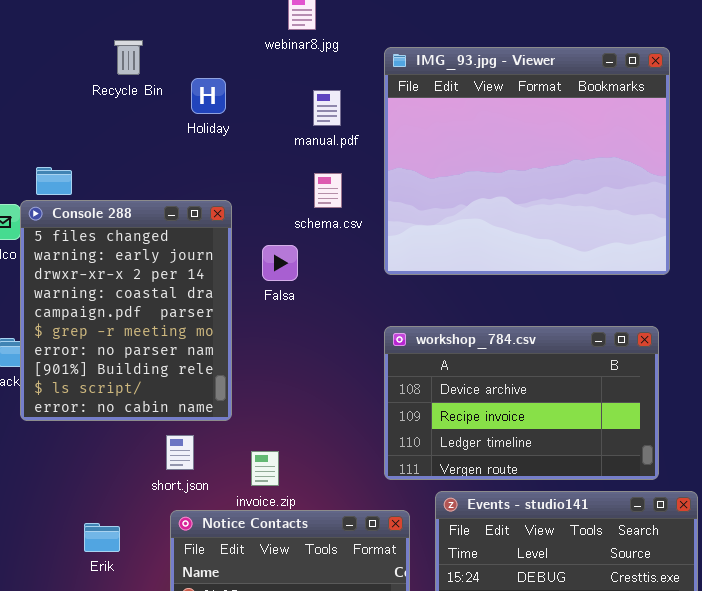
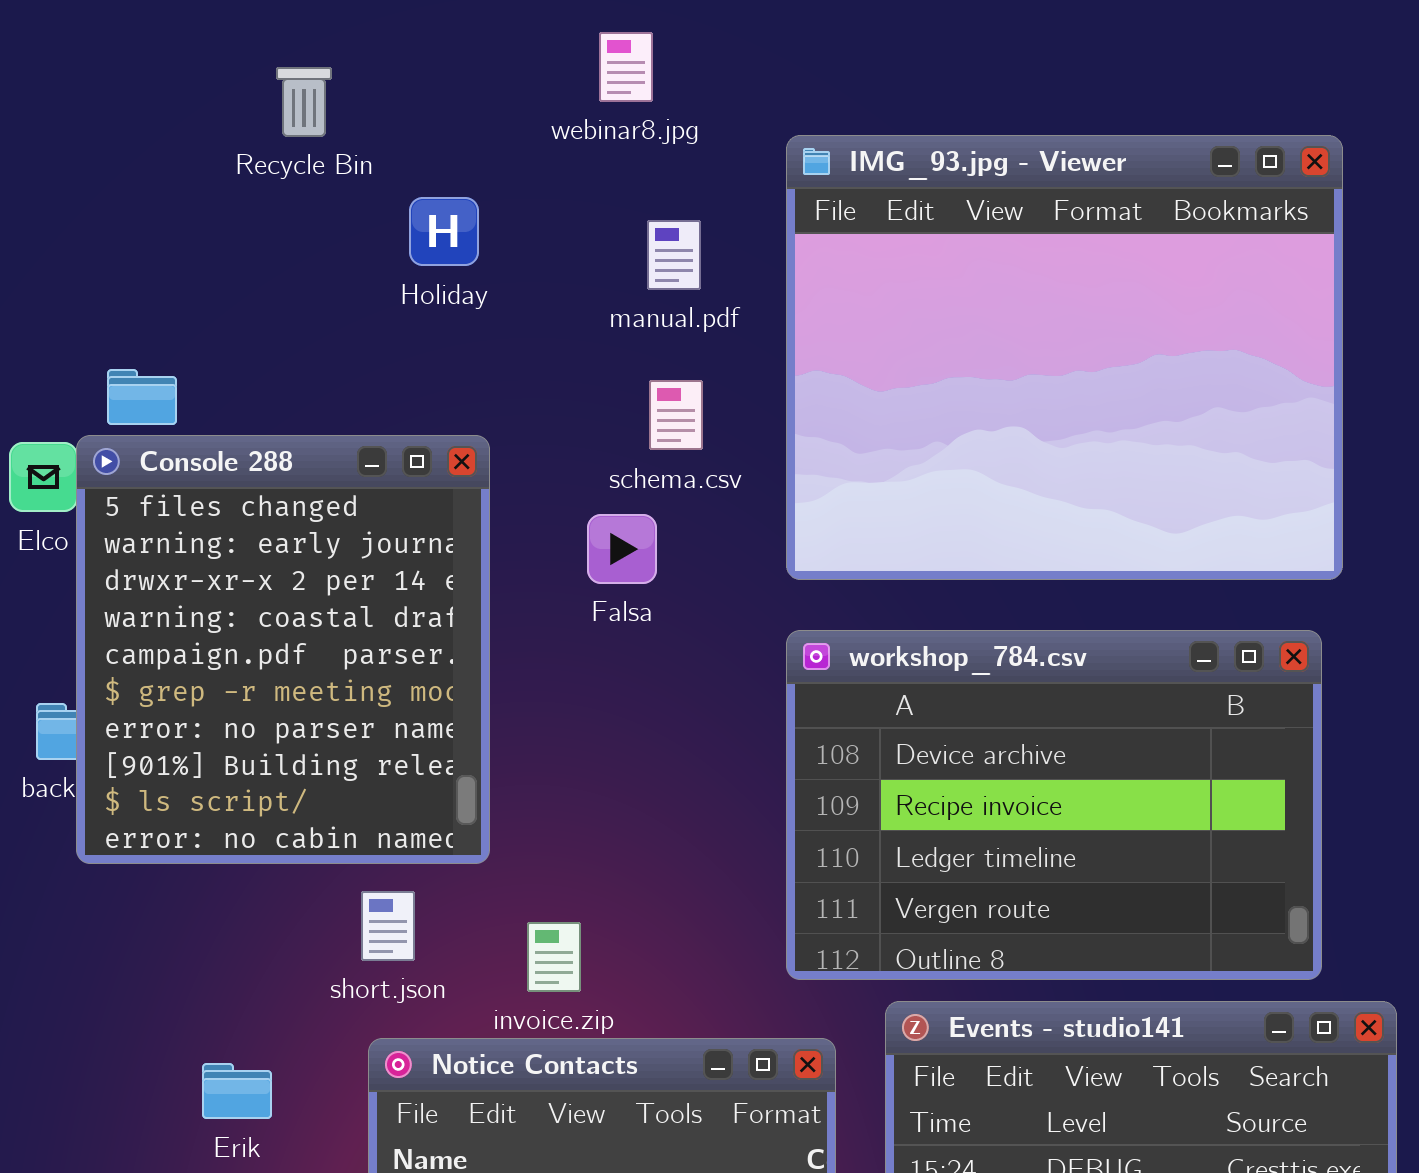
Recycle Bin: [114,40,143,75] -> [276,67,332,137], moved
Falsa: [262,245,298,281] -> [587,514,657,584], moved
workshop_784.csv: [384,326,659,480] -> [786,630,1322,980], resized

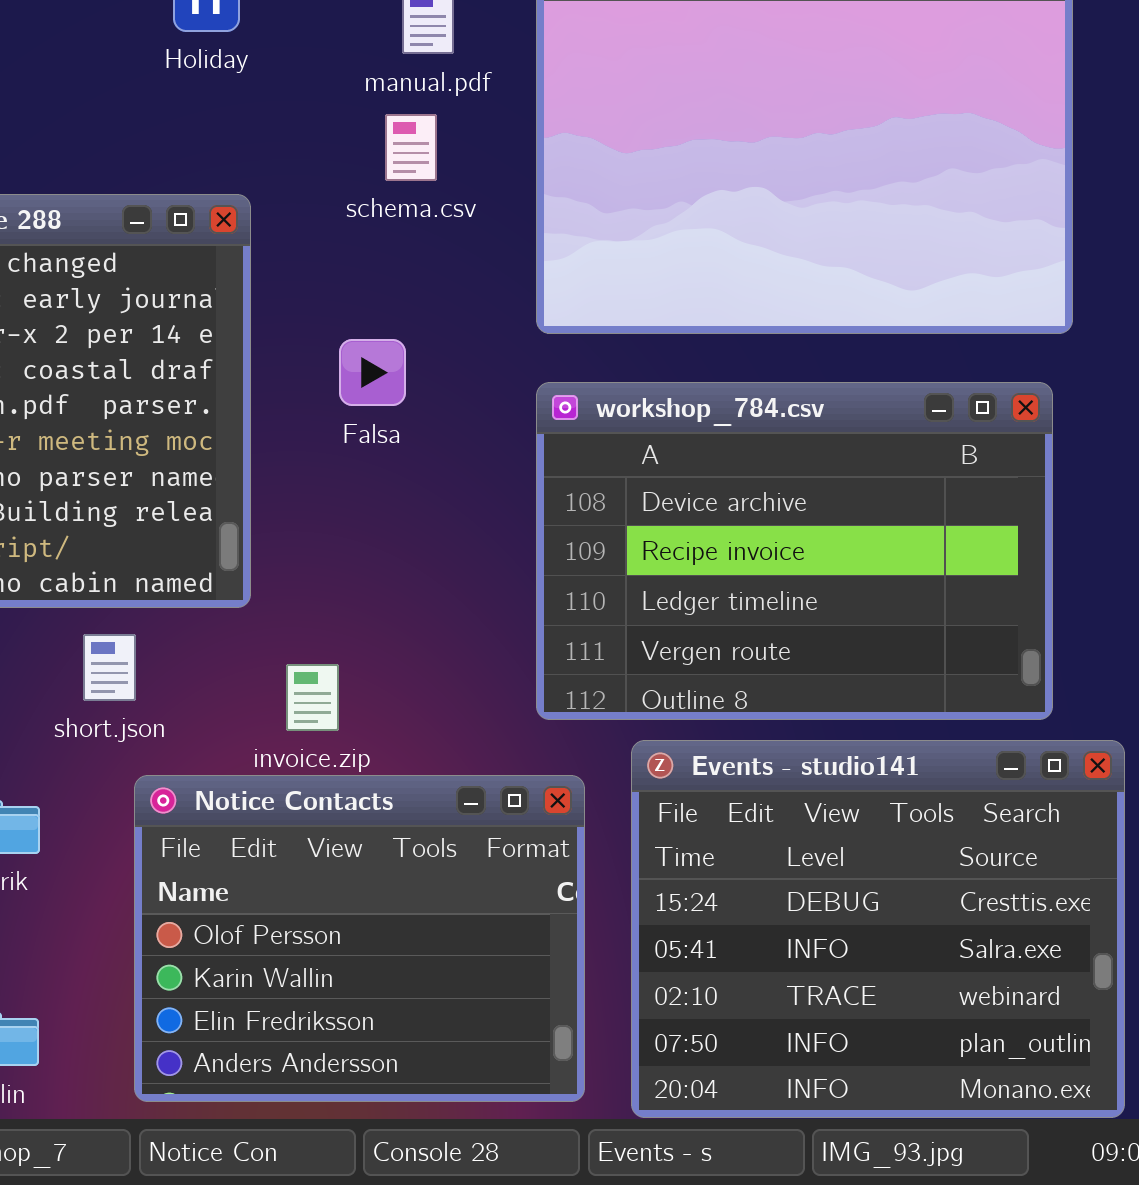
schema.csv: [649,380,703,450] -> [385,114,437,181], moved
Falsa: [587,514,657,584] -> [339,339,406,406], moved
short.json: [361,891,415,961] -> [83,634,136,701], moved

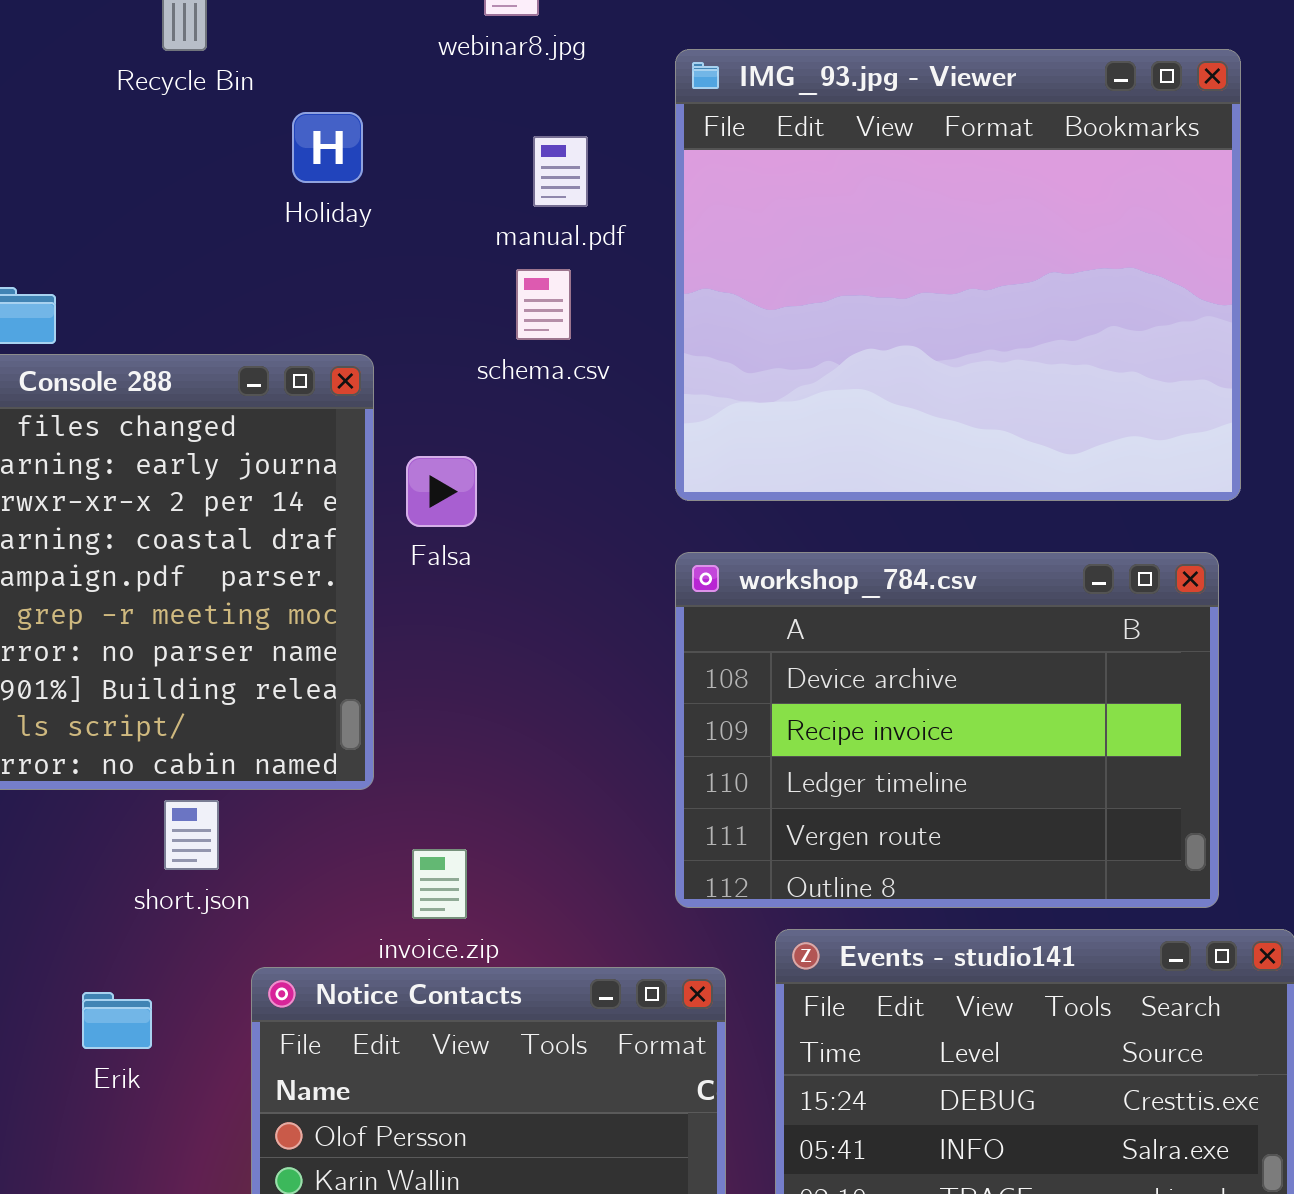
Falsa: [339,339,406,406] -> [406,456,477,527], moved
short.json: [83,634,136,701] -> [164,800,219,870], moved

